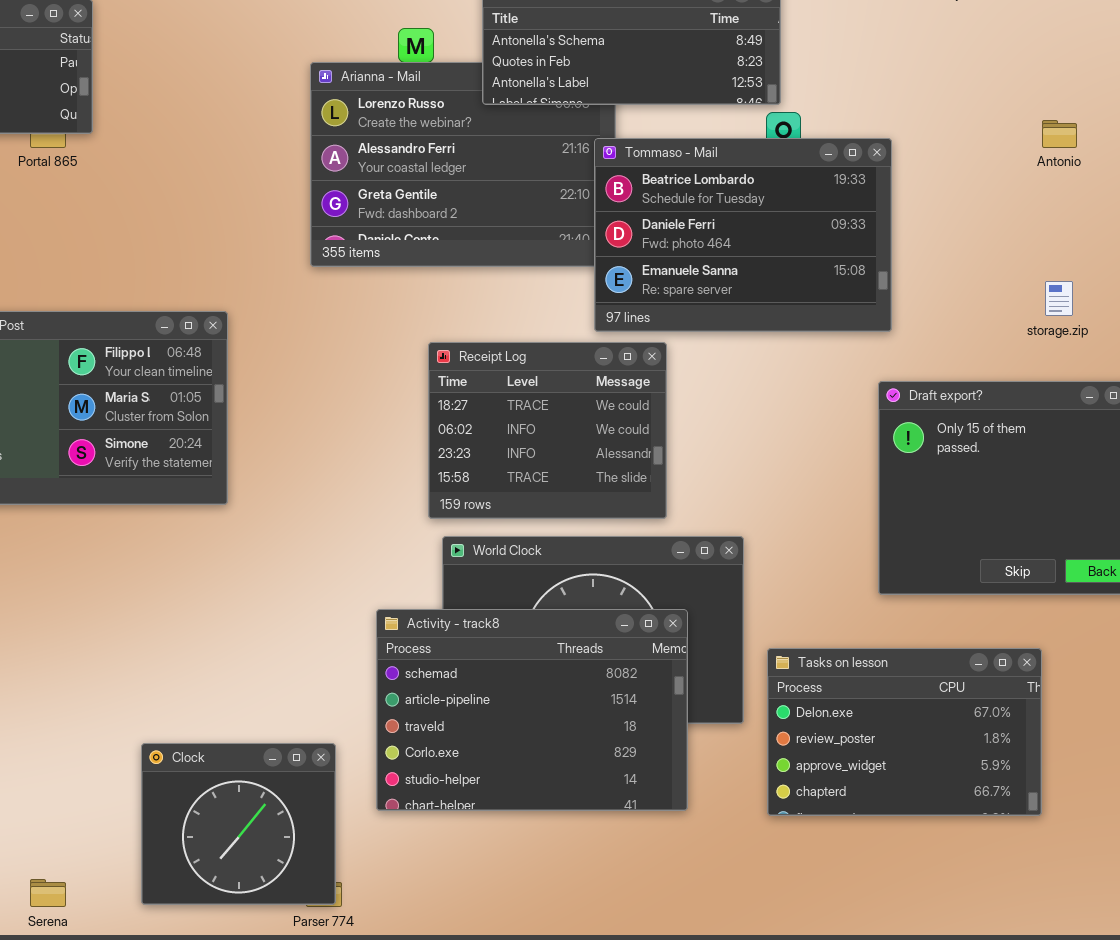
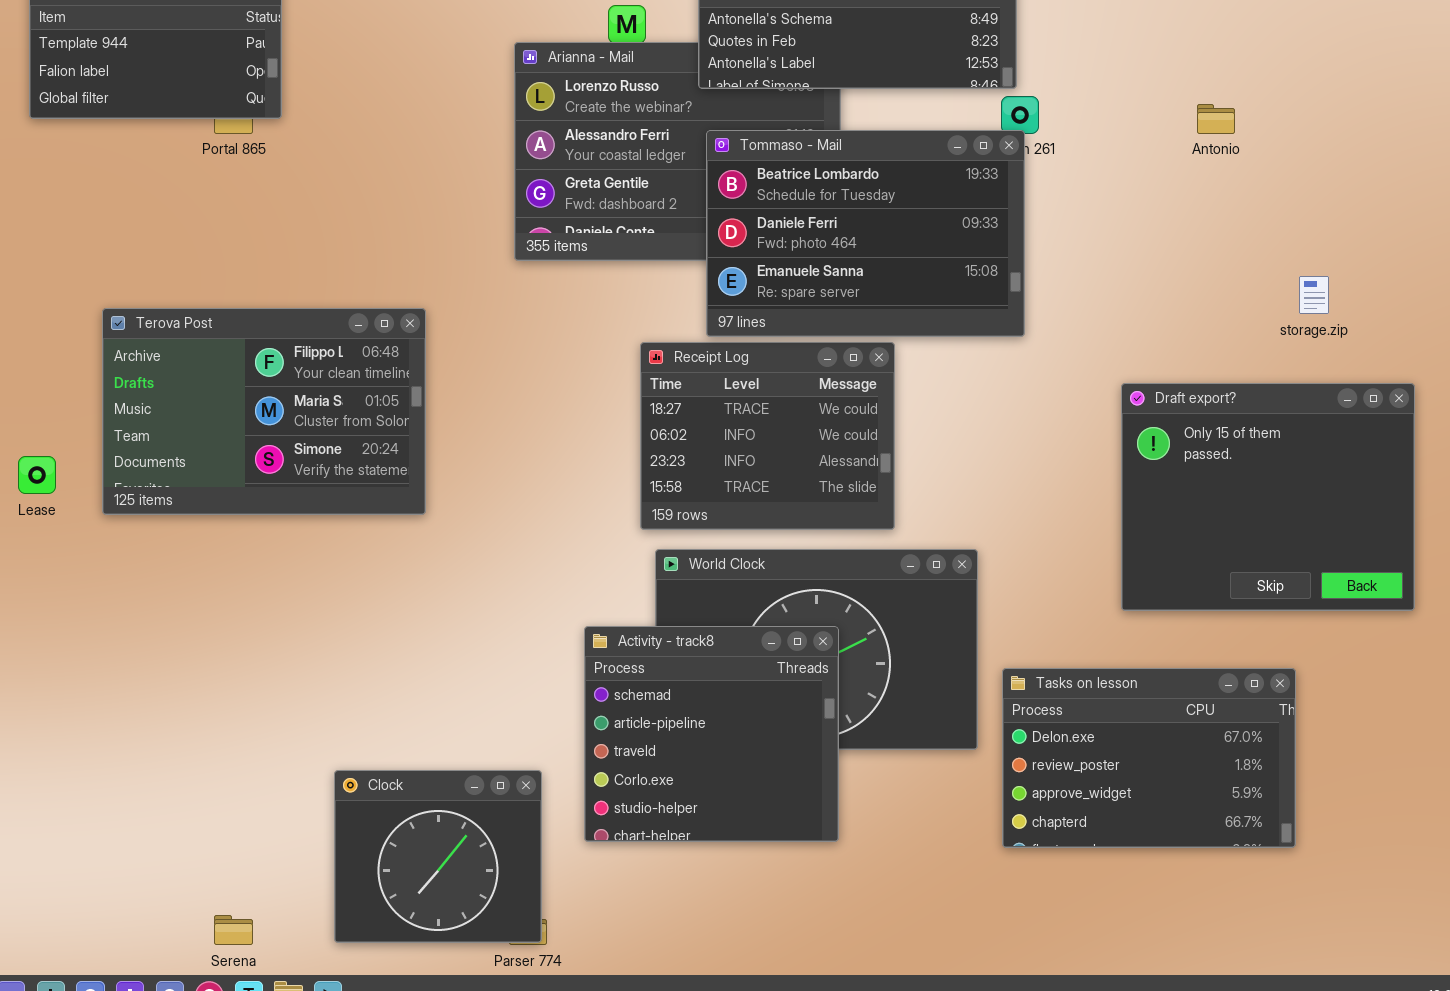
Antonio: [1042,120,1077,148] -> [1197,104,1235,134], moved
Tommaso - Mail: [594,138,892,332] -> [706,130,1025,337], moved
Activity - track8: [376,609,688,811] -> [584,626,839,842], resized

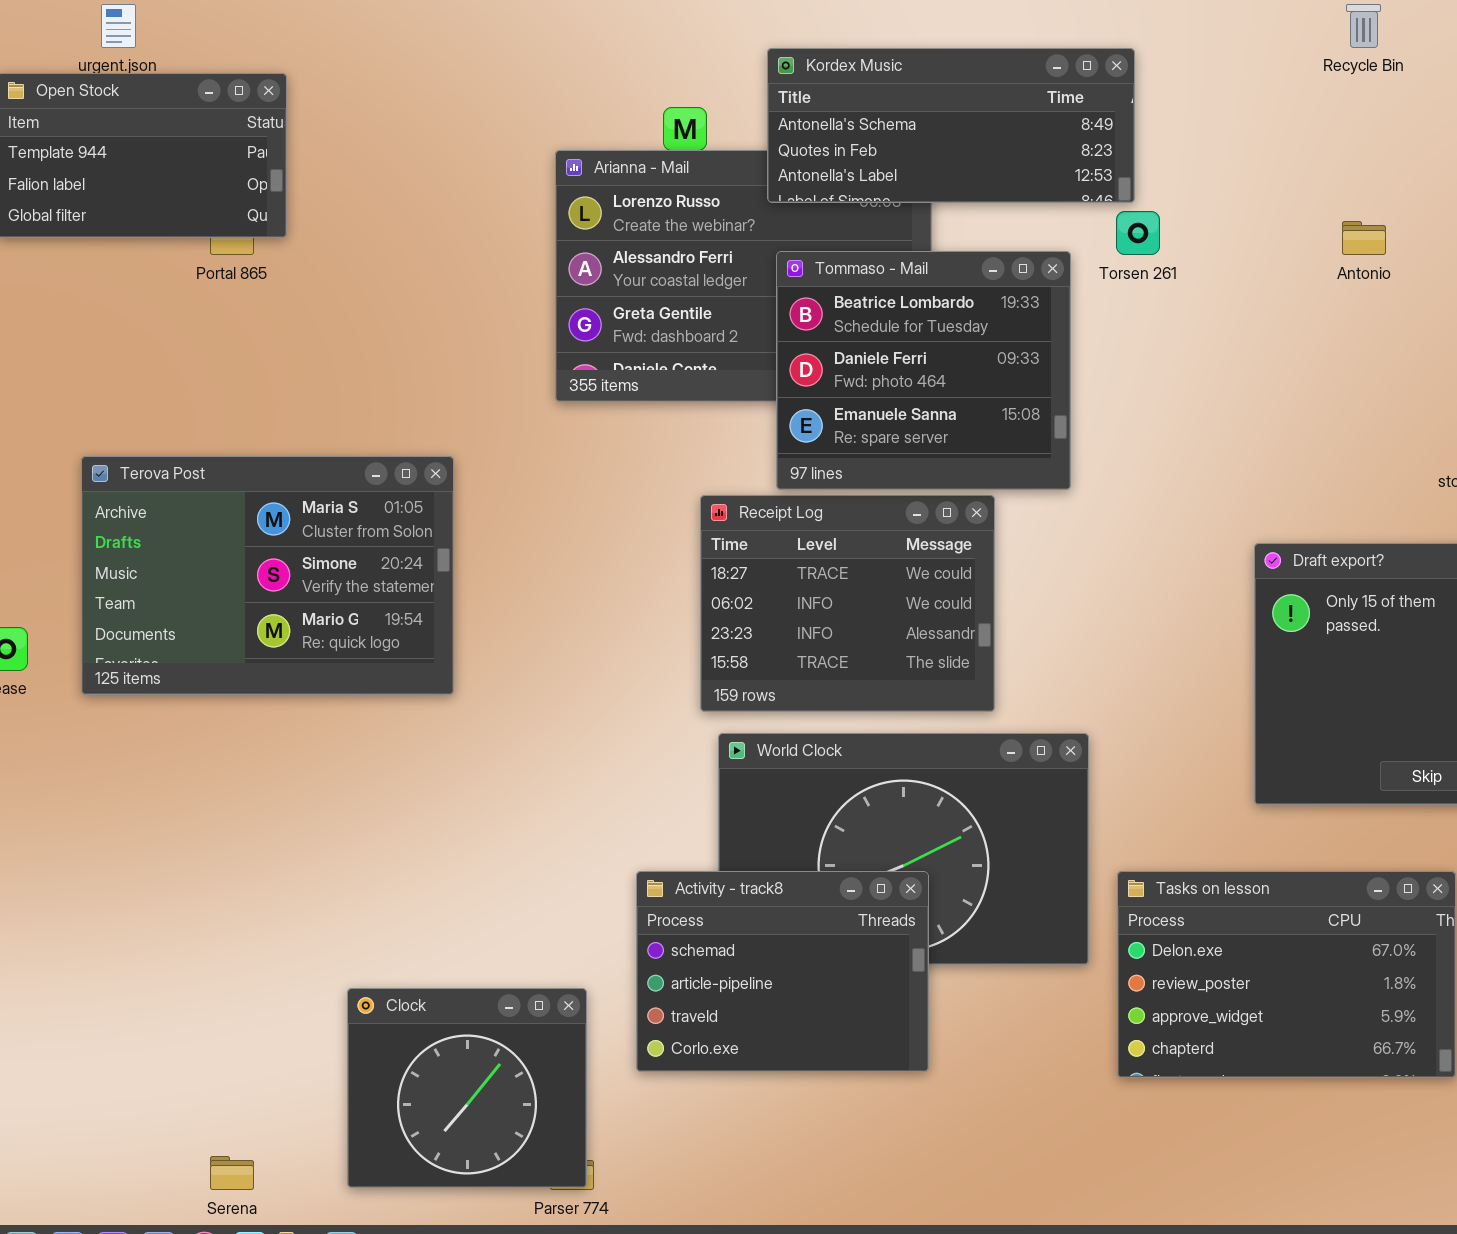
Tommaso - Mail: [706,130,1025,337] -> [776,251,1071,490], resized
Terova Post: [102,308,426,515] -> [81,456,454,695], scrolled down 1 row
Activity - track8: [584,626,839,842] -> [636,871,929,1072], resized

